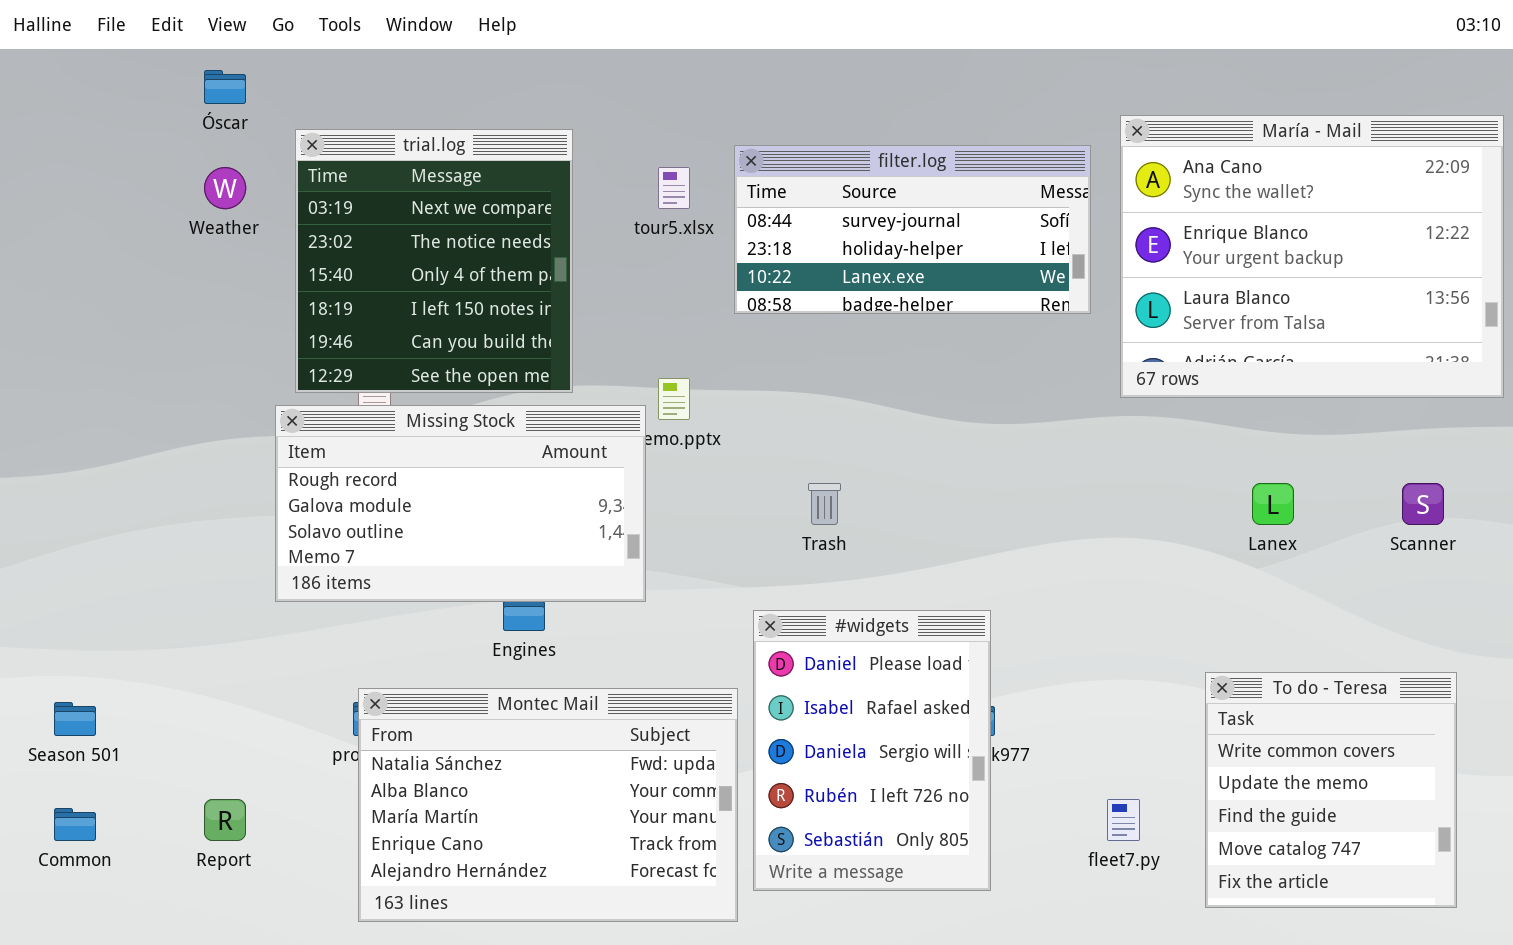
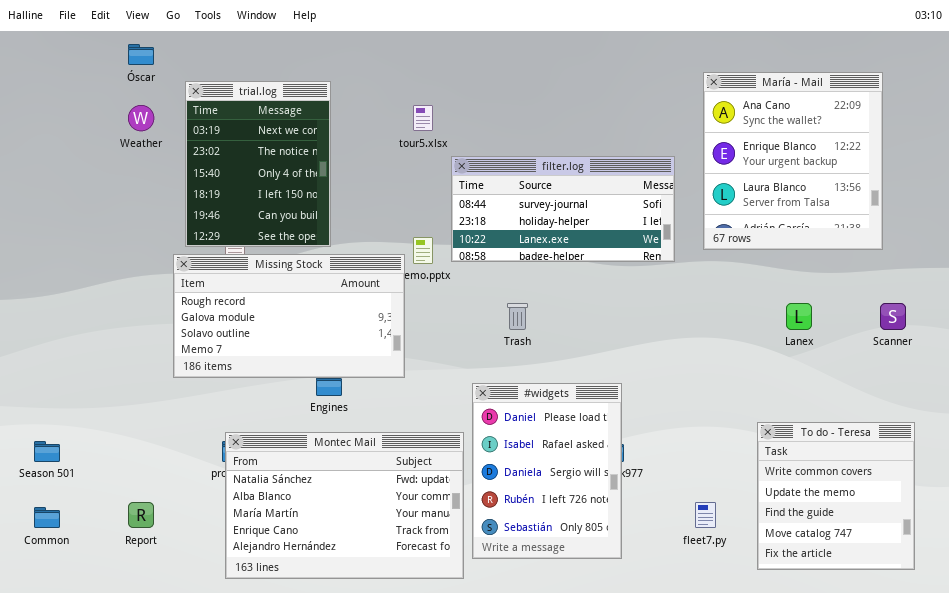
María - Mail: [1120,115,1504,398] -> [703,72,883,250], resized
trial.log: [295,129,573,393] -> [185,81,331,247], resized
filter.log: [734,145,1091,314] -> [451,156,675,262], moved

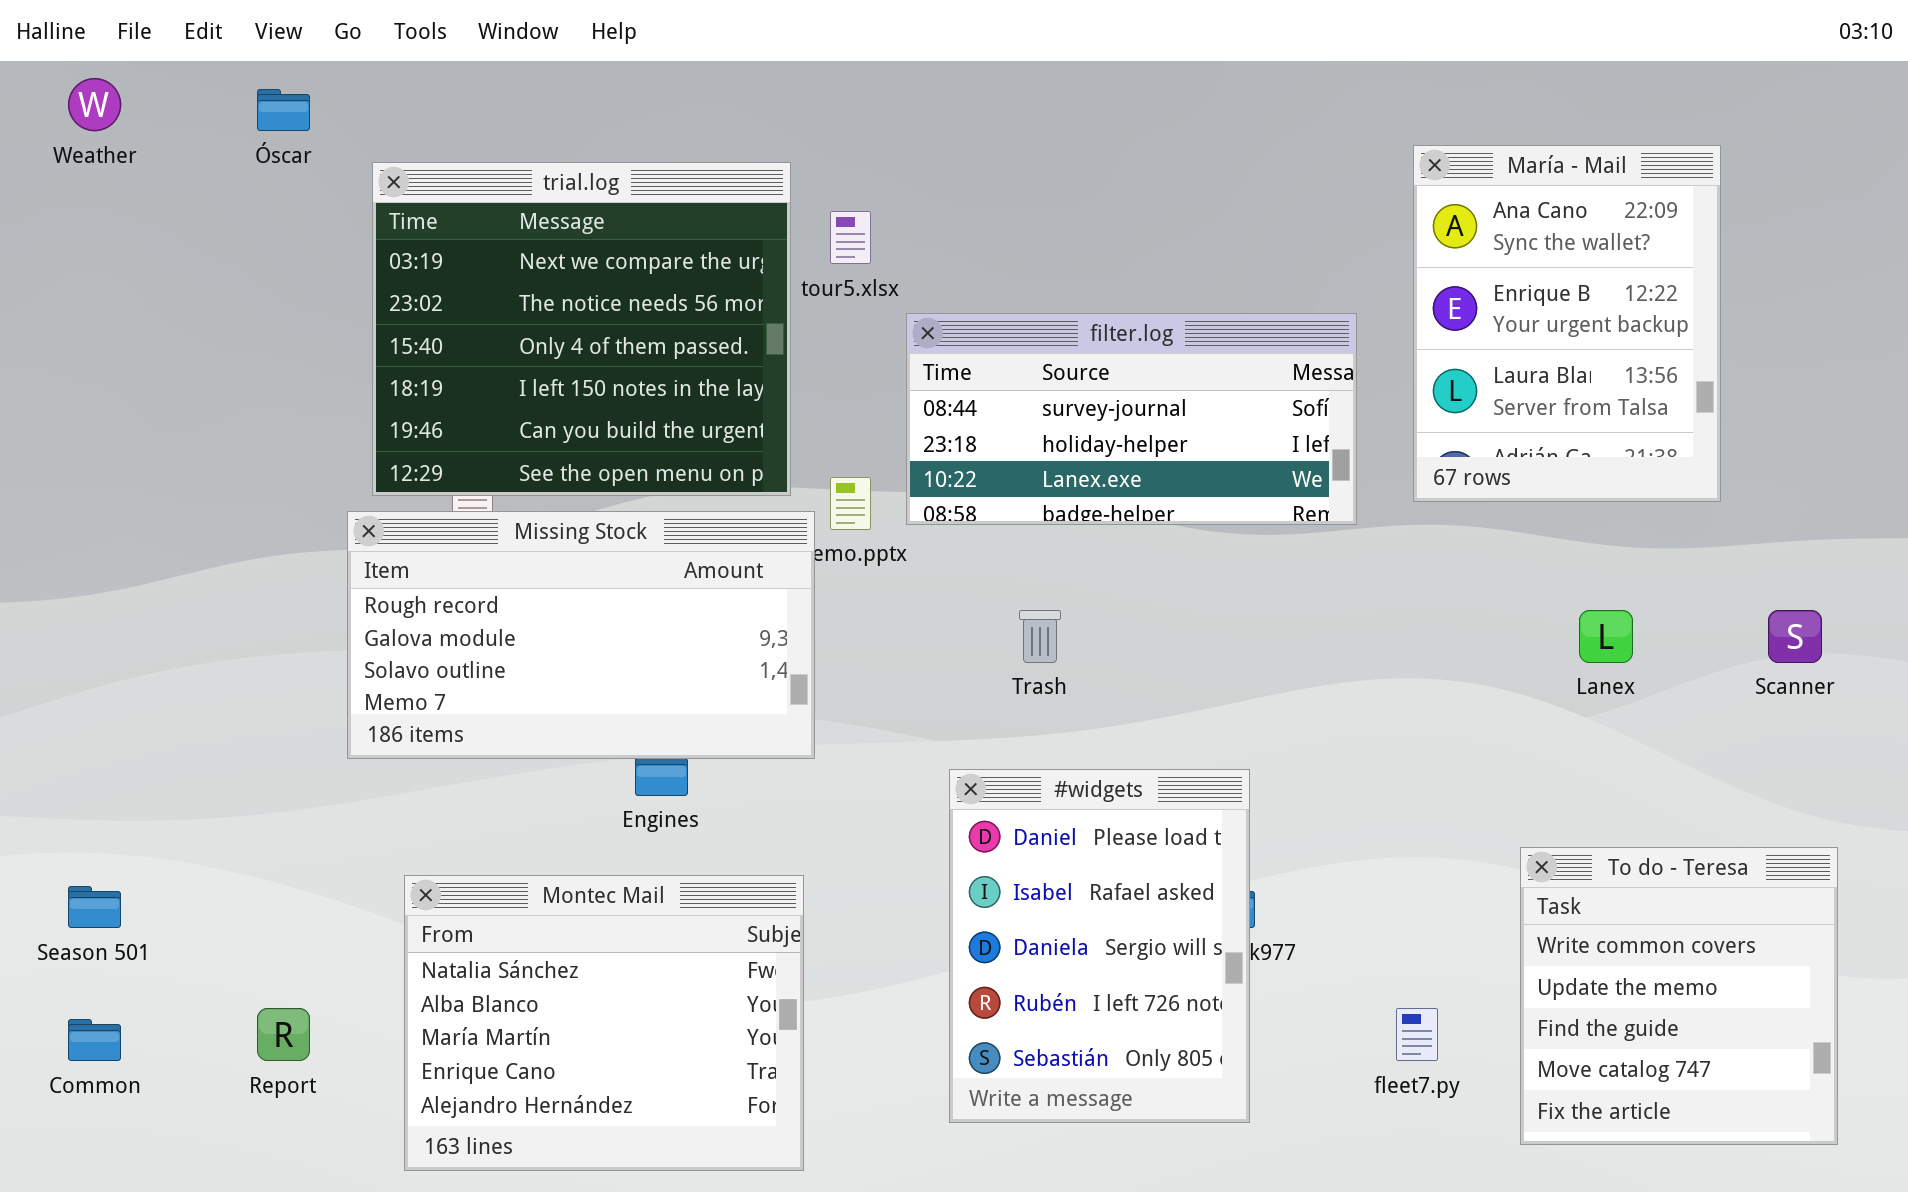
María - Mail: [703,72,883,250] -> [1413,145,1721,502], resized
trial.log: [185,81,331,247] -> [372,162,791,496], resized
Weather: [128,105,154,131] -> [68,78,121,131], moved
Montec Mail: [225,432,464,579] -> [404,875,804,1171], moved, resized

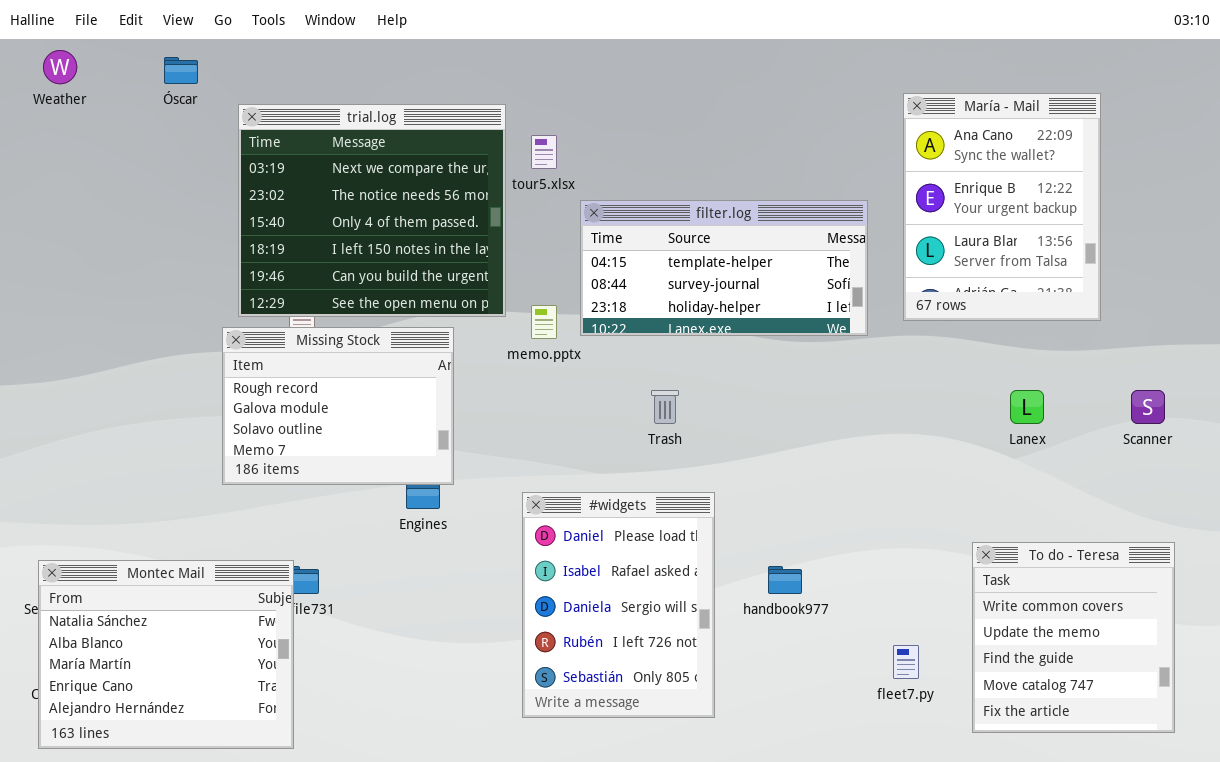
filter.log: [906,313,1357,525] -> [580,200,868,336], scrolled up 1 row
Missing Stock: [347,511,815,759] -> [222,327,454,485], resized
#widgets: [949,769,1250,1123] -> [522,492,715,718], moved
Montec Mail: [404,875,804,1171] -> [38,560,294,749], moved

